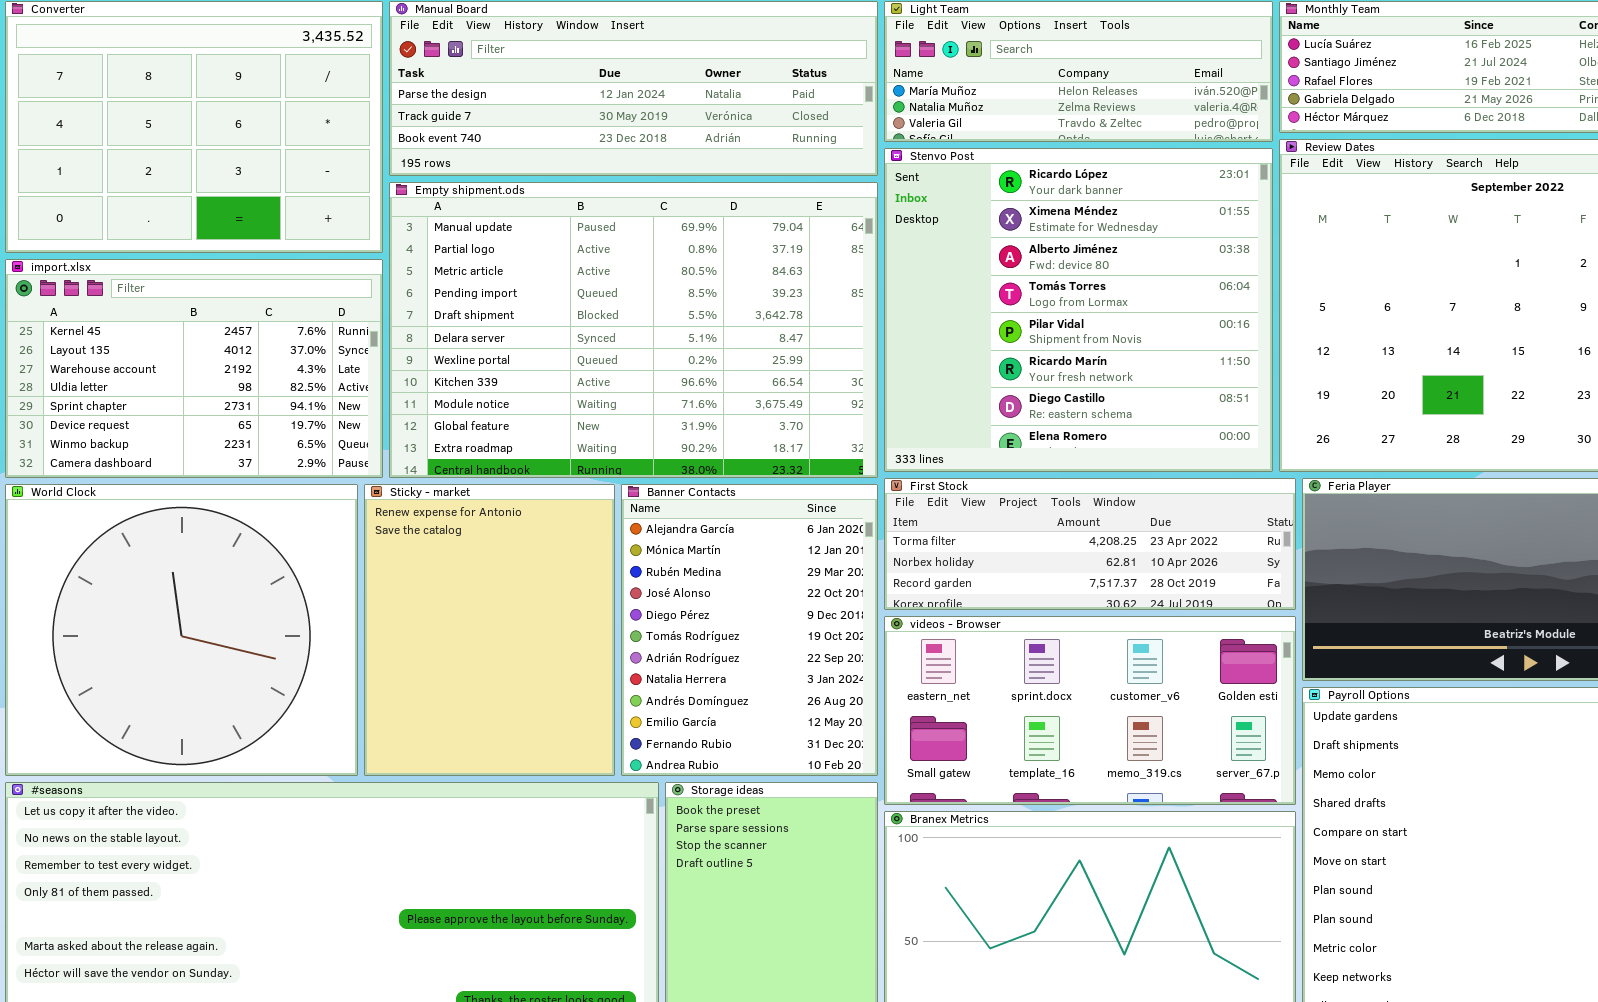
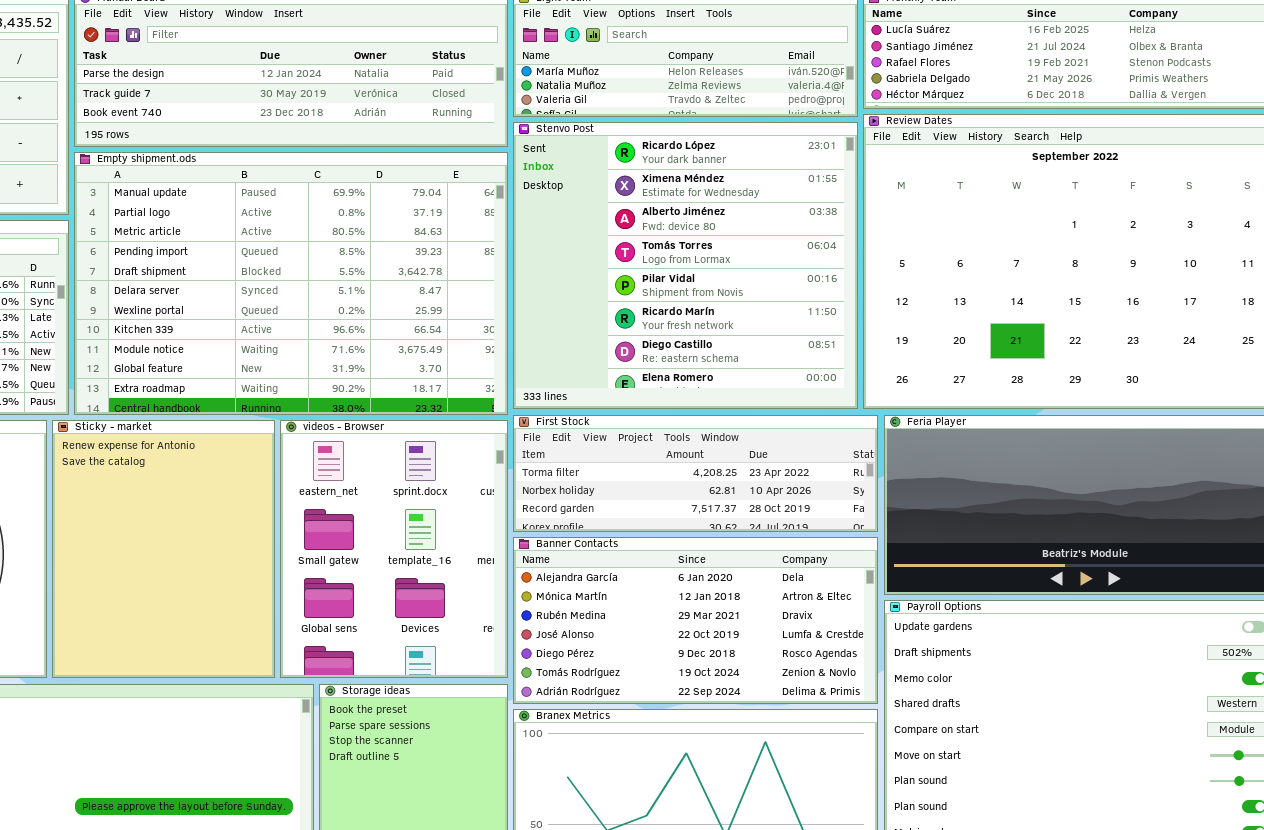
Banner Contacts: [621,484,878,776] -> [513,537,878,704], moved, resized
videos - Browser: [884,616,1296,805] -> [280,420,508,678], moved, resized

